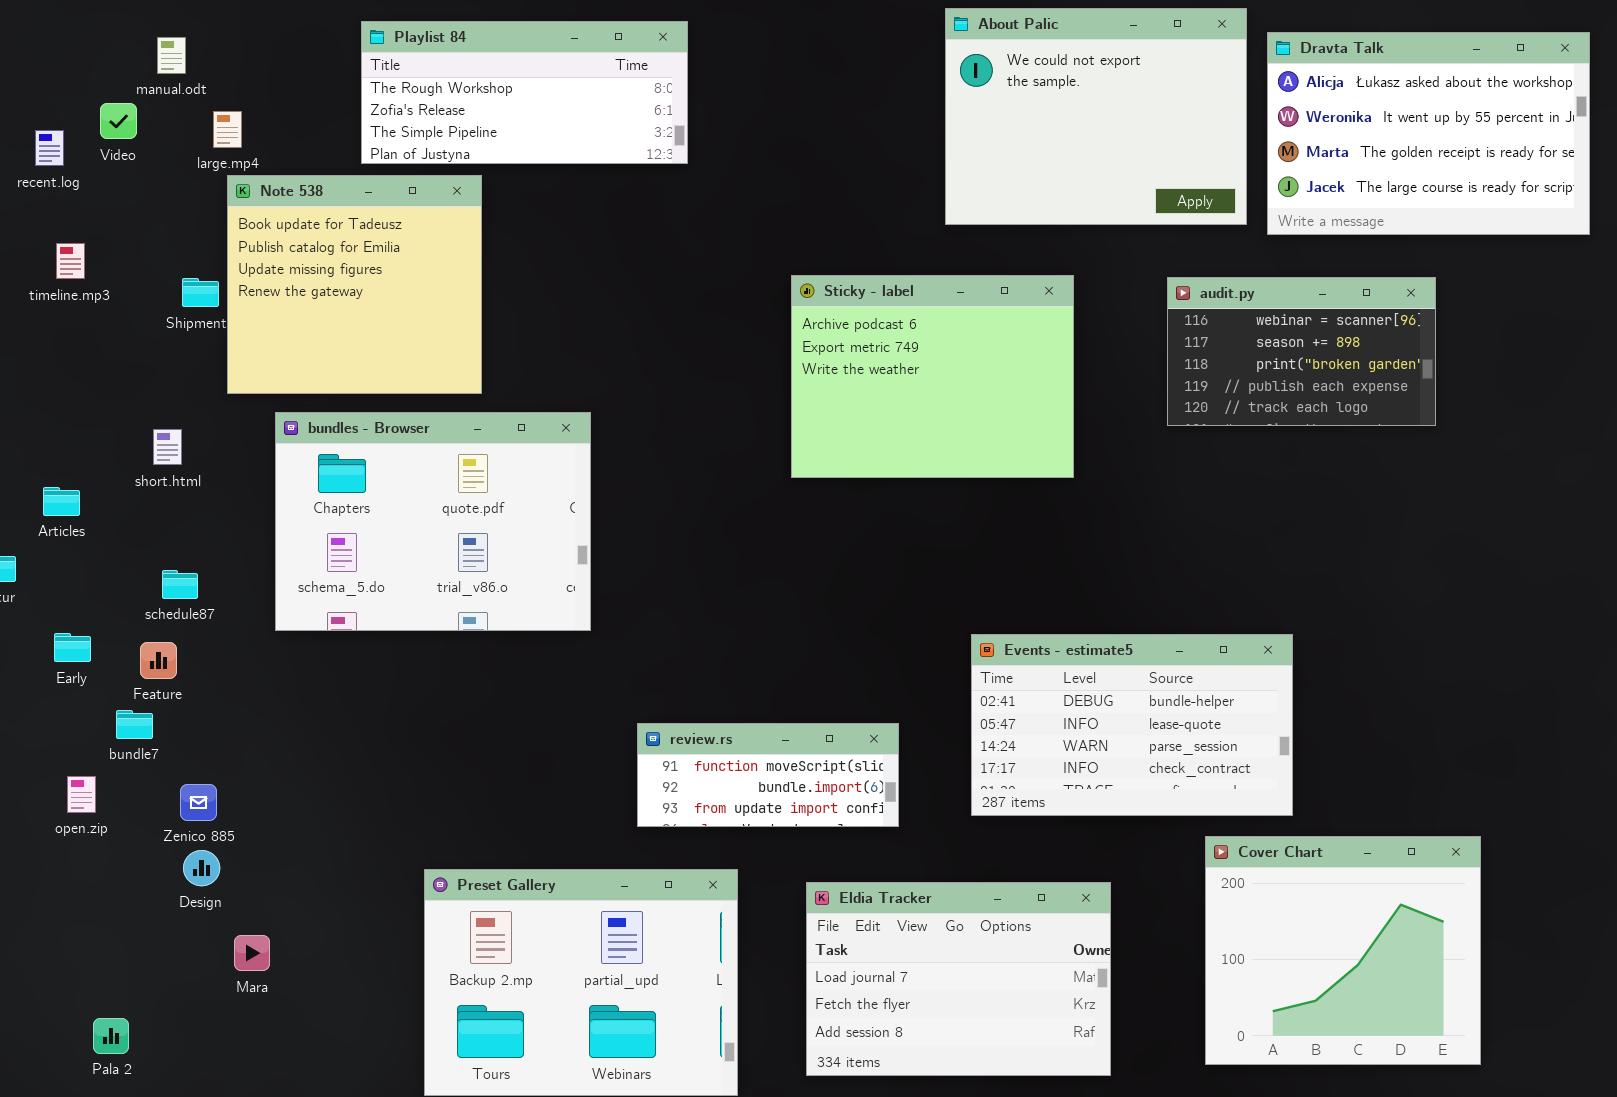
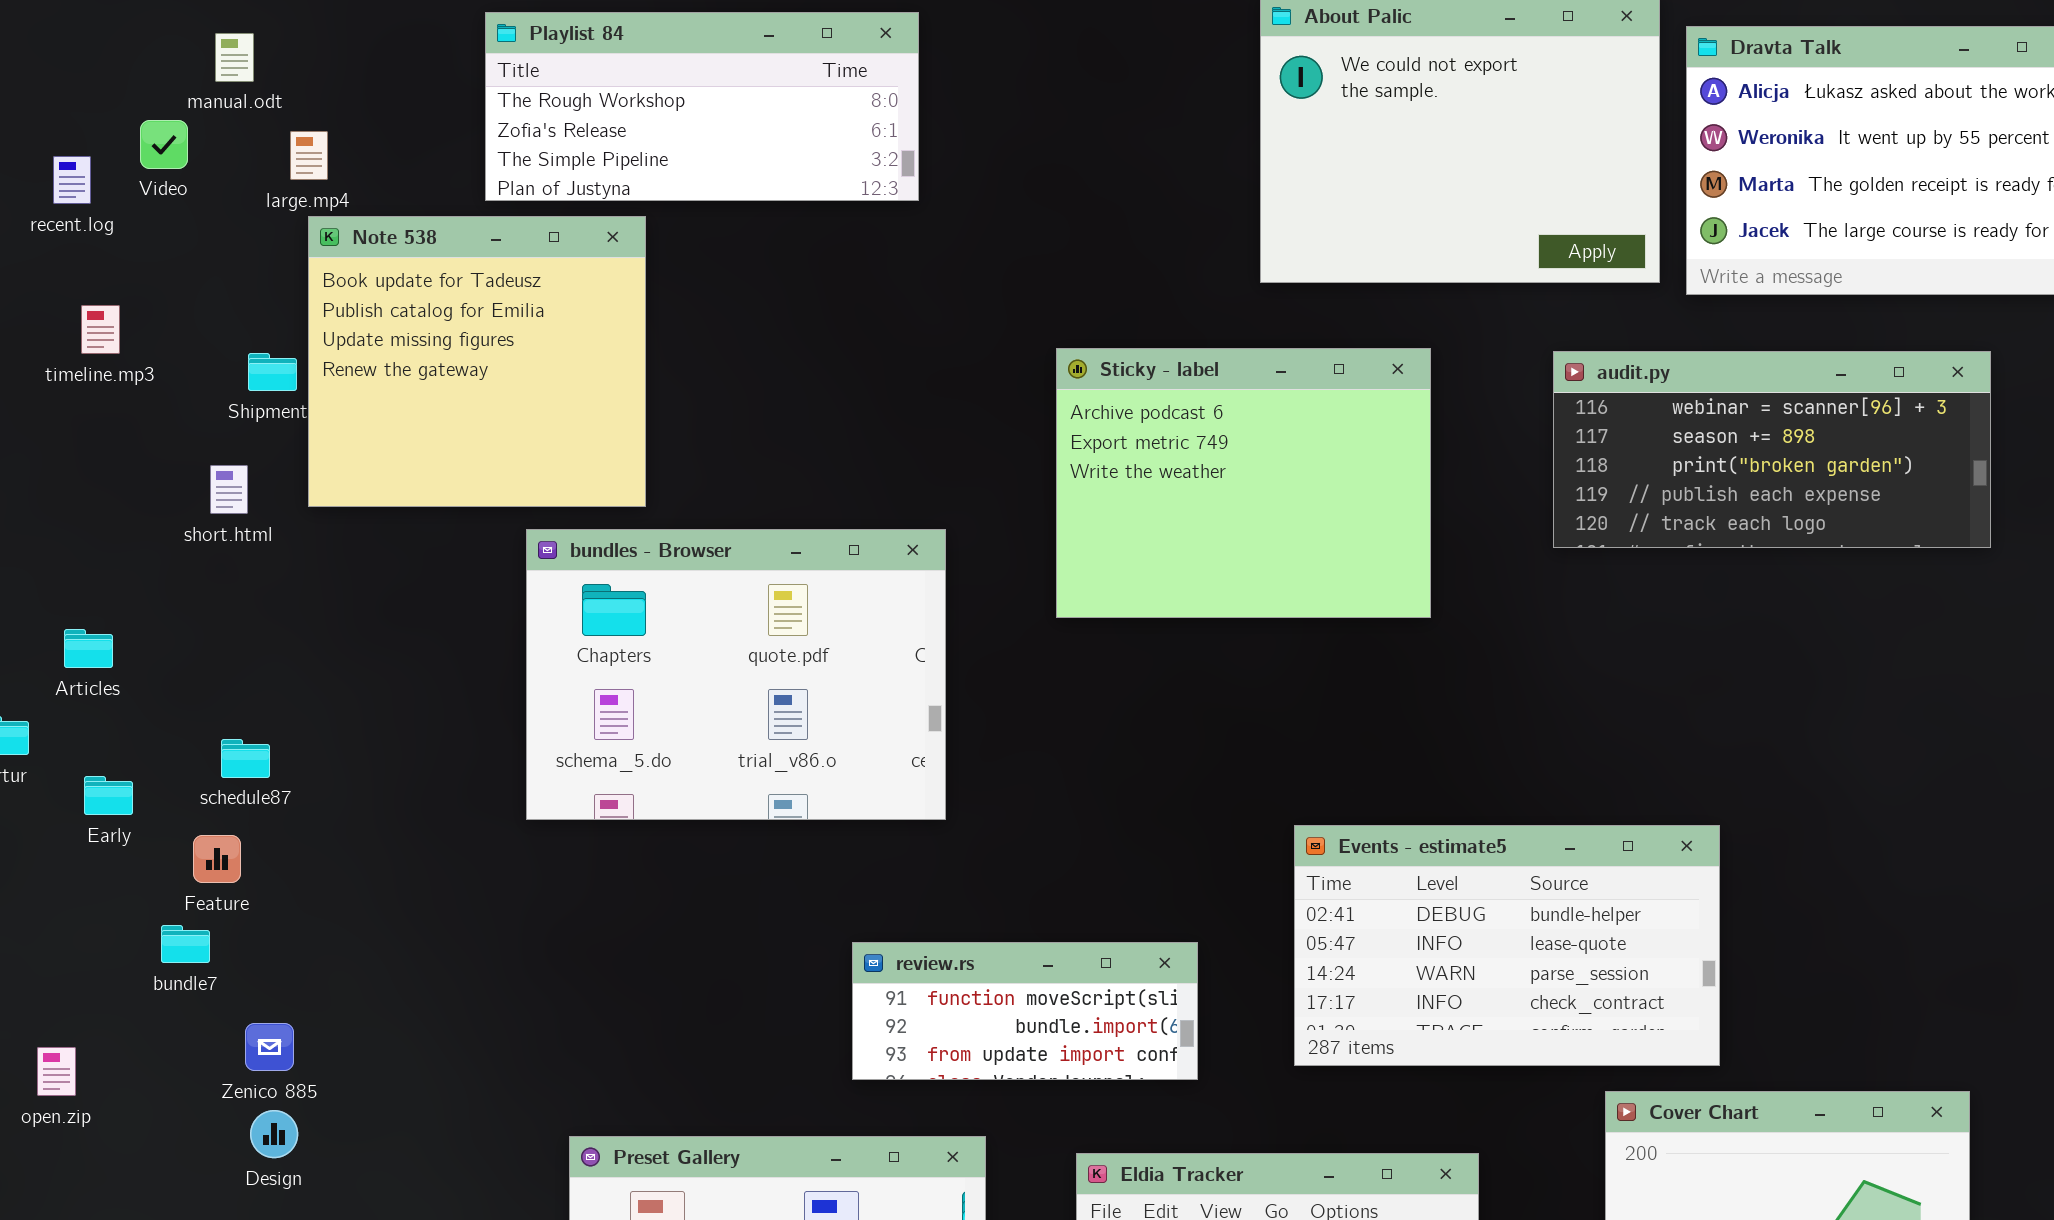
audit.py: [1167,277,1436,426] -> [1553,351,1991,548], resized
bundles - Browser: [275,412,591,631] -> [526,529,946,820], moved
short.html: [153,429,182,465] -> [210,465,248,514], moved
Early: [54,633,91,662] -> [84,776,133,815], moved
open.zip: [67,776,96,813] -> [37,1047,76,1096], moved

